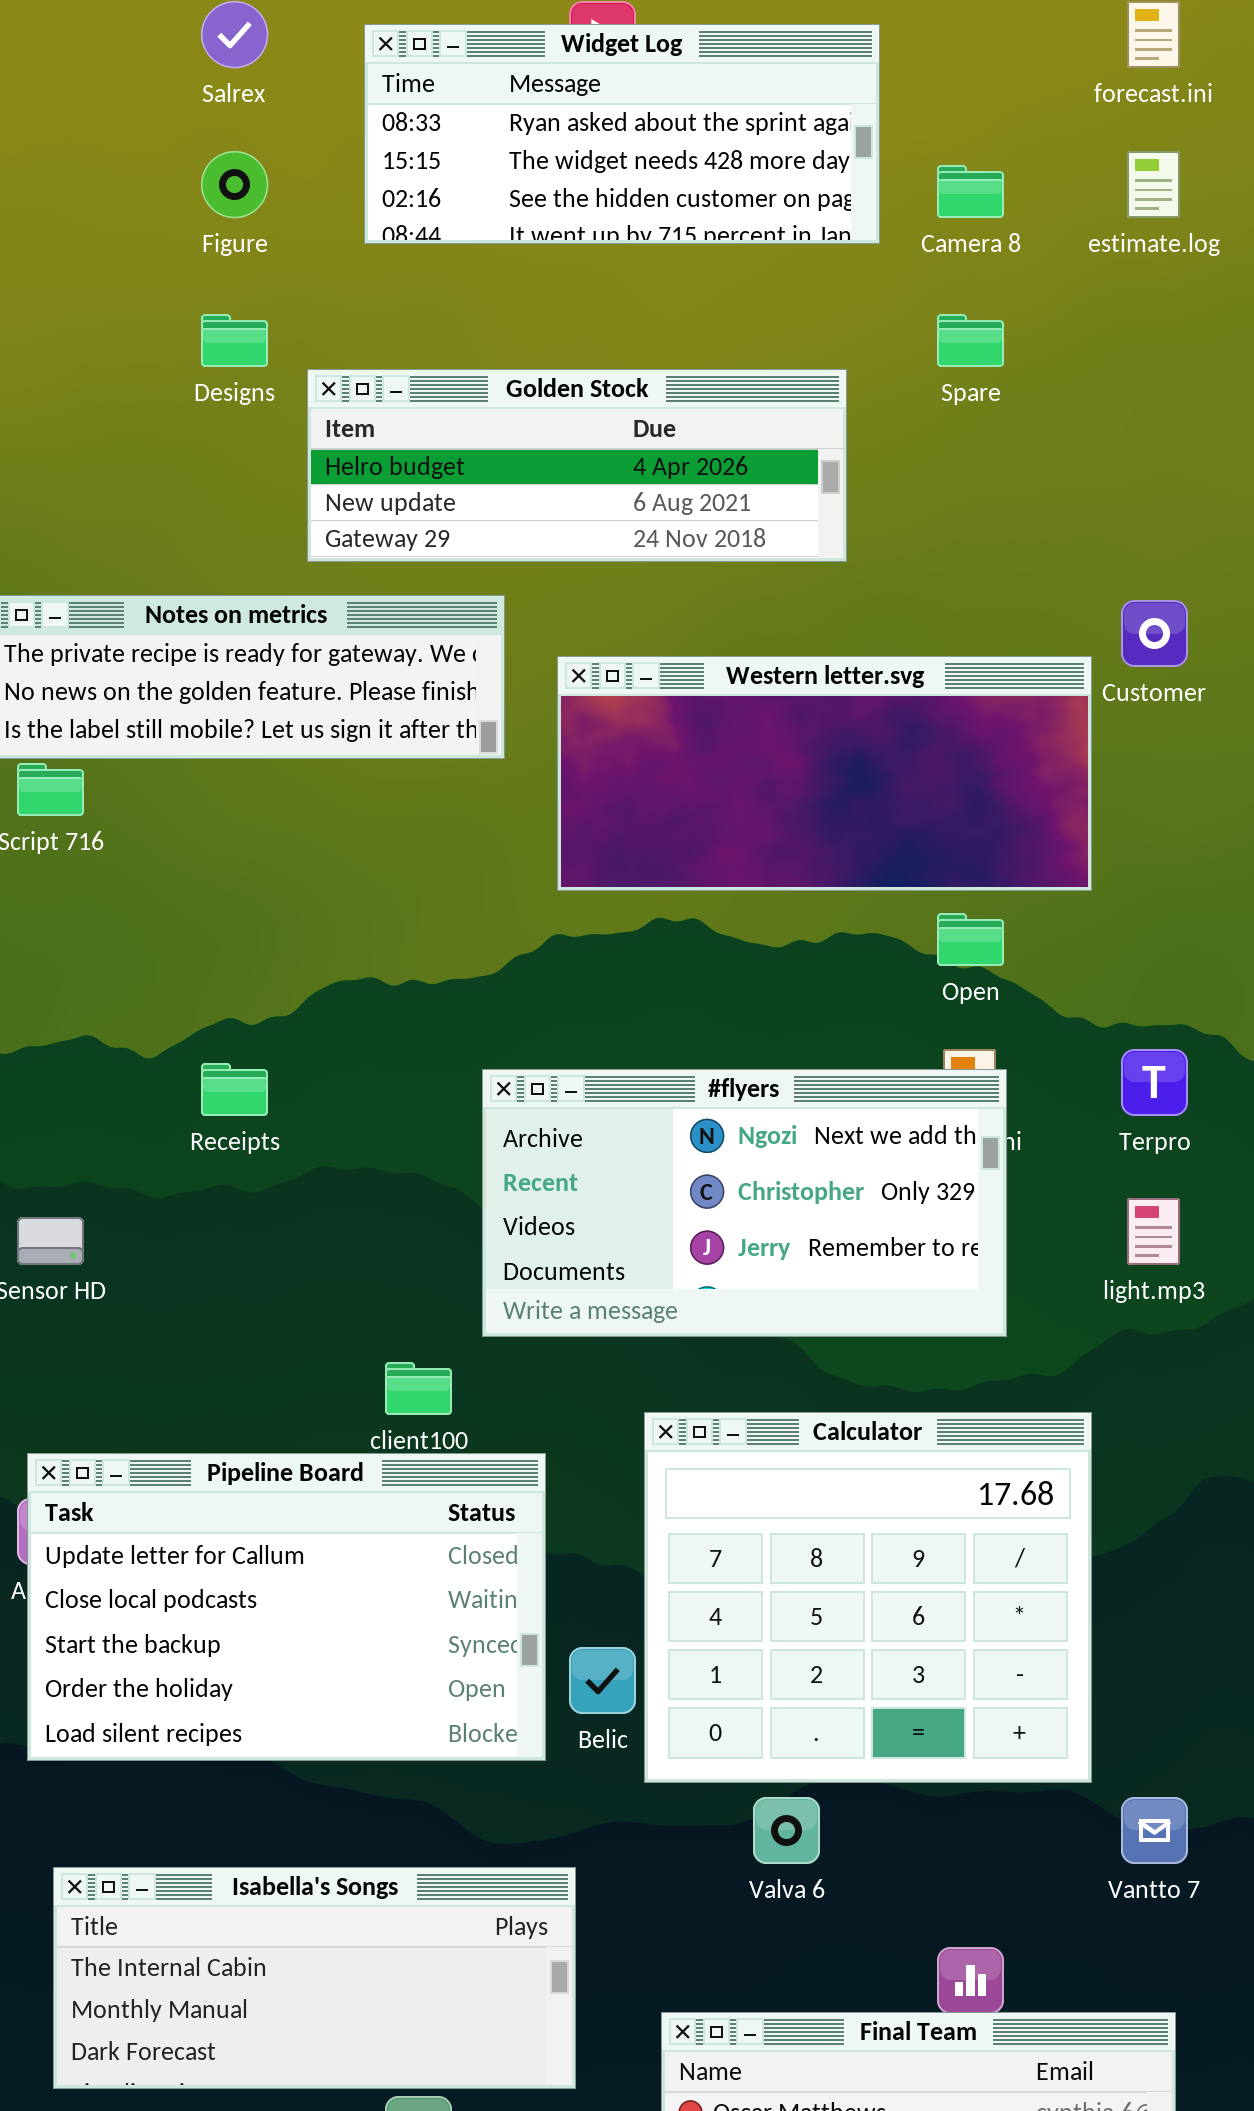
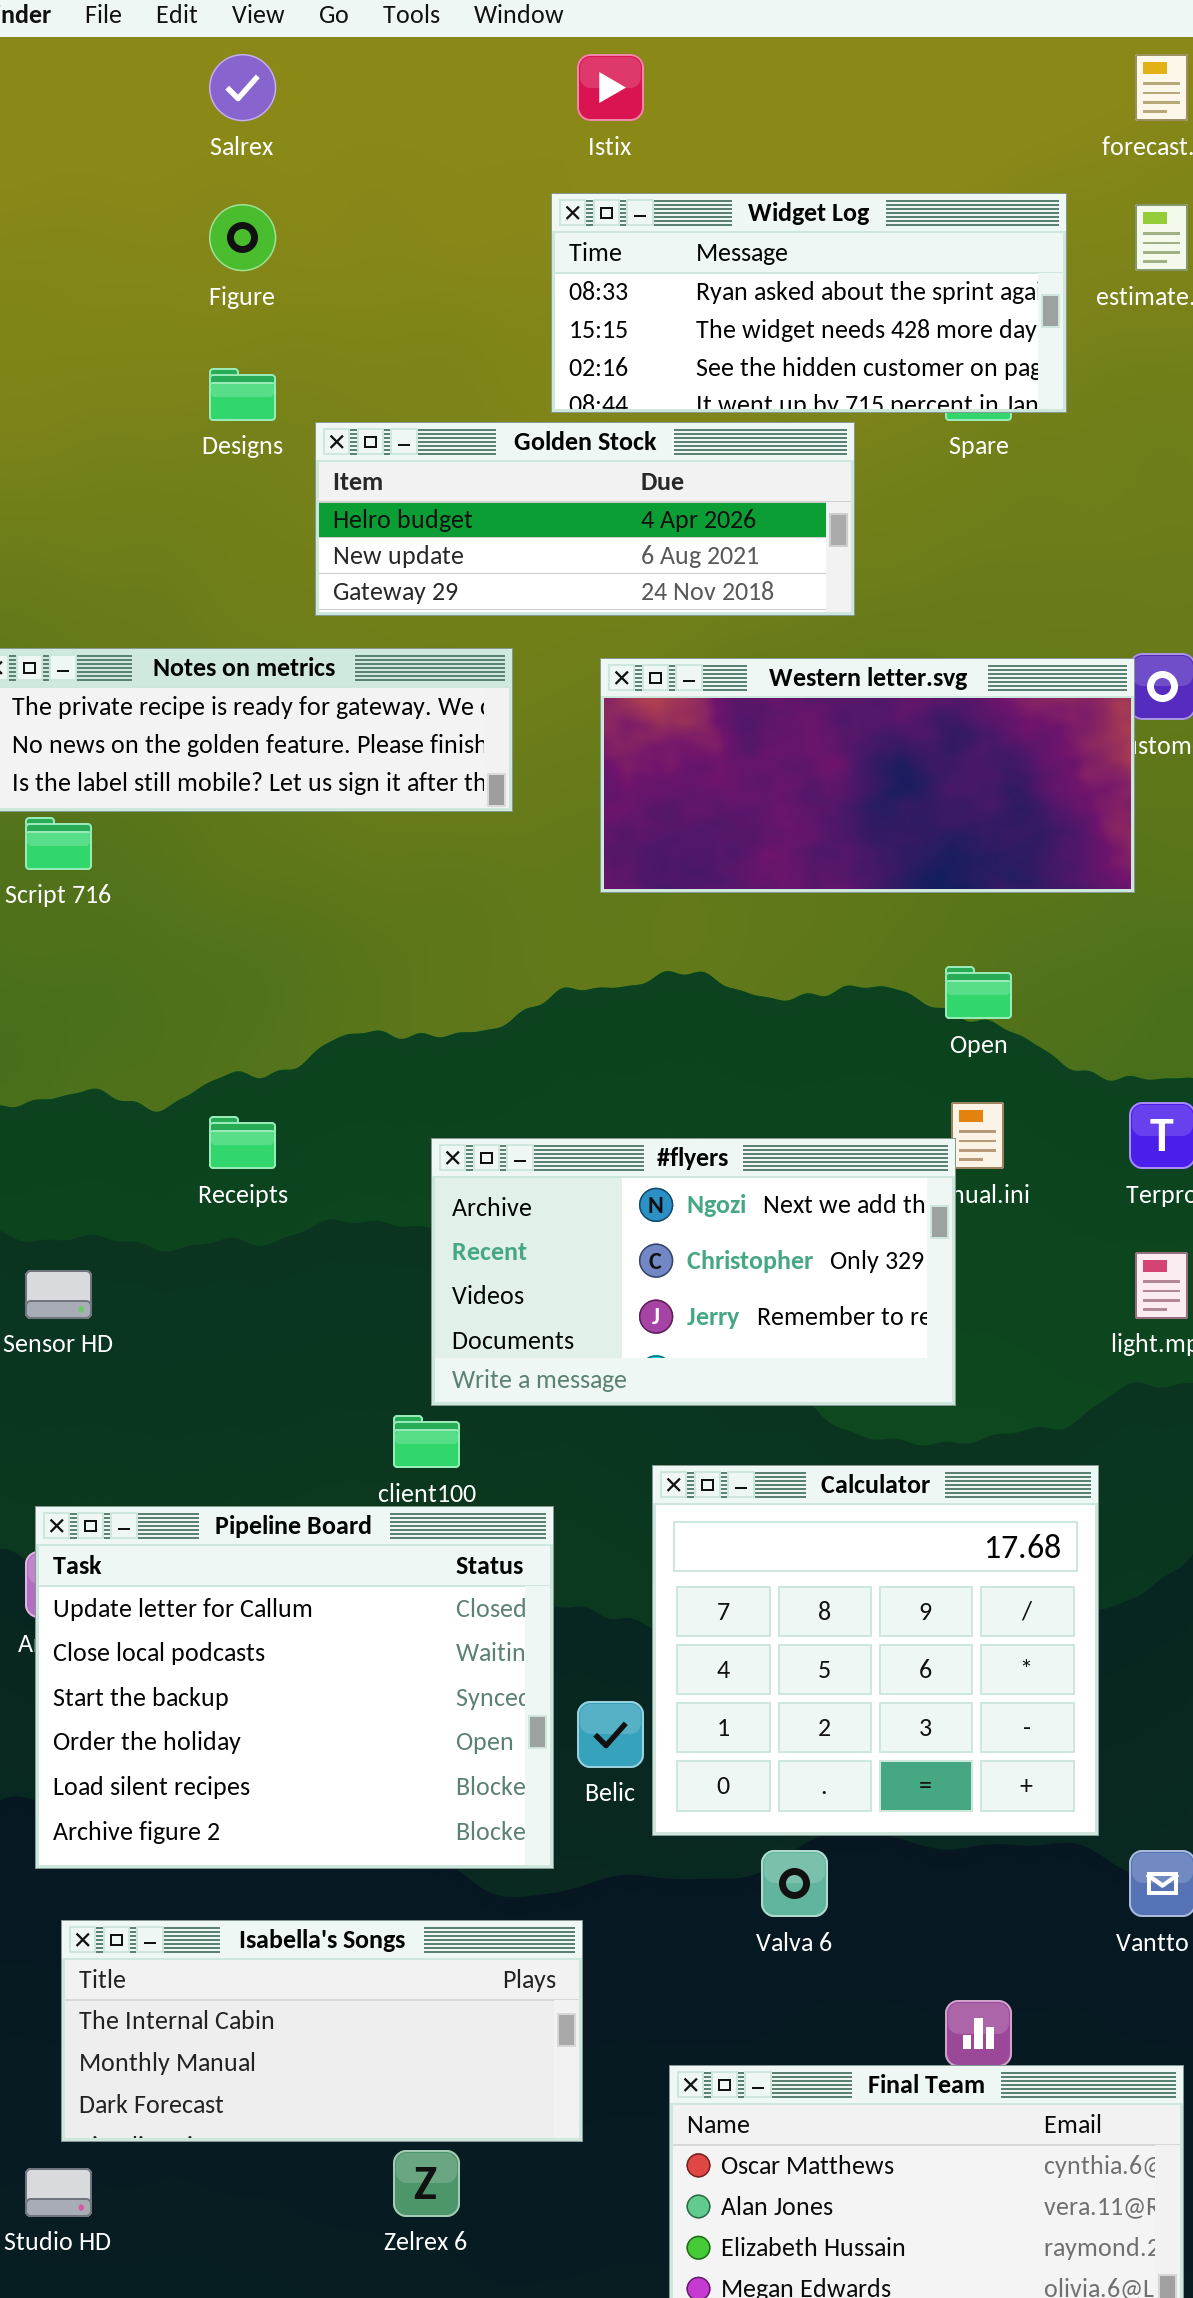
Widget Log: [364,24,880,244] -> [551,193,1067,413], moved
Western letter.svg: [557,656,1092,891] -> [600,658,1135,893], moved
#flyers: [482,1069,1007,1337] -> [431,1138,956,1406], moved
Pipeline Board: [27,1453,546,1761] -> [35,1506,554,1869], resized

